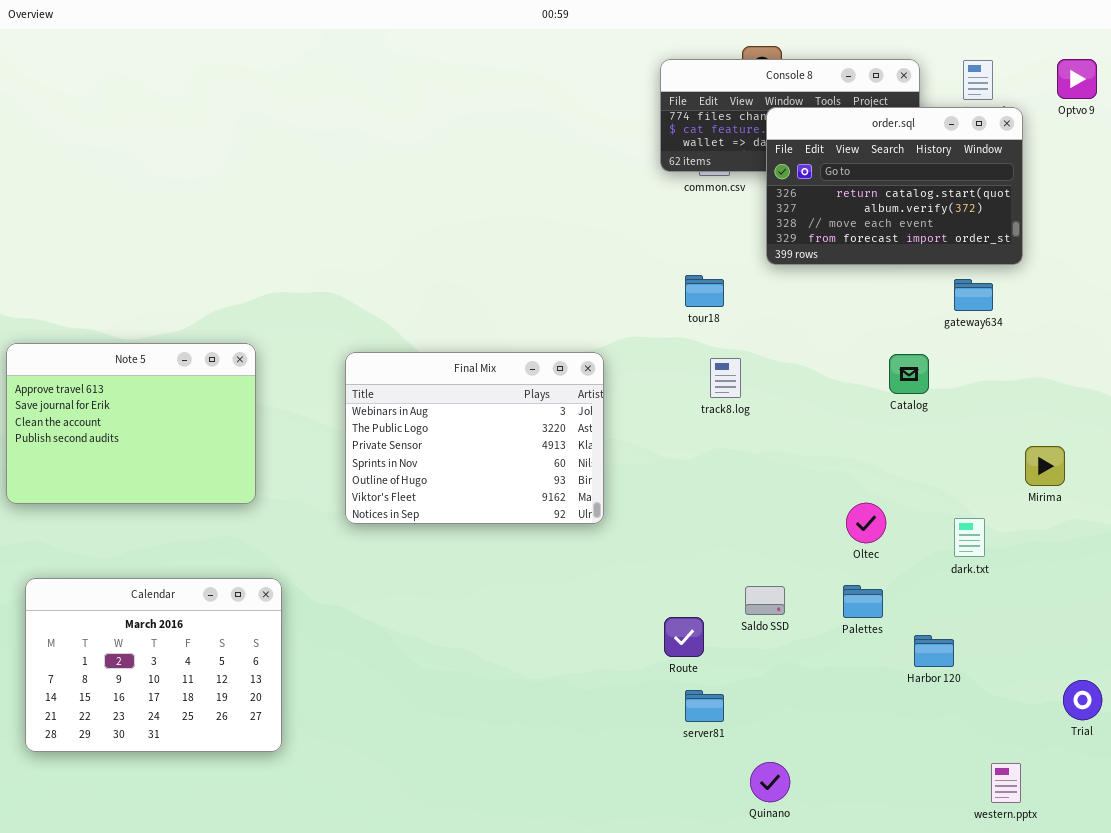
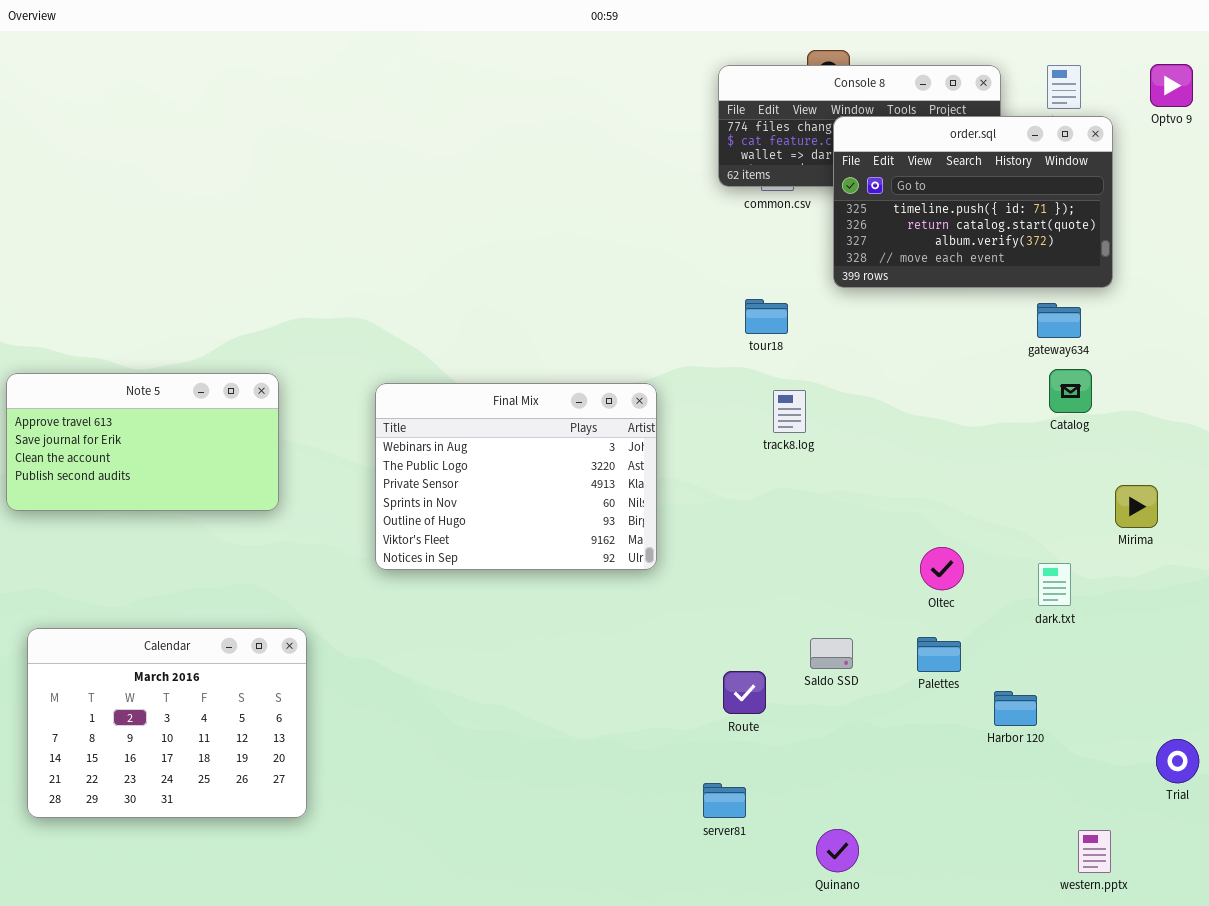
order.sql: [766,107,1023,265] -> [833,116,1113,288], scrolled up 1 row
Note 5: [6,343,256,504] -> [6,373,279,511], resized
Catalog: [889,354,929,394] -> [1049,369,1092,413], moved
server81: [685,690,724,722] -> [703,783,746,818], moved

